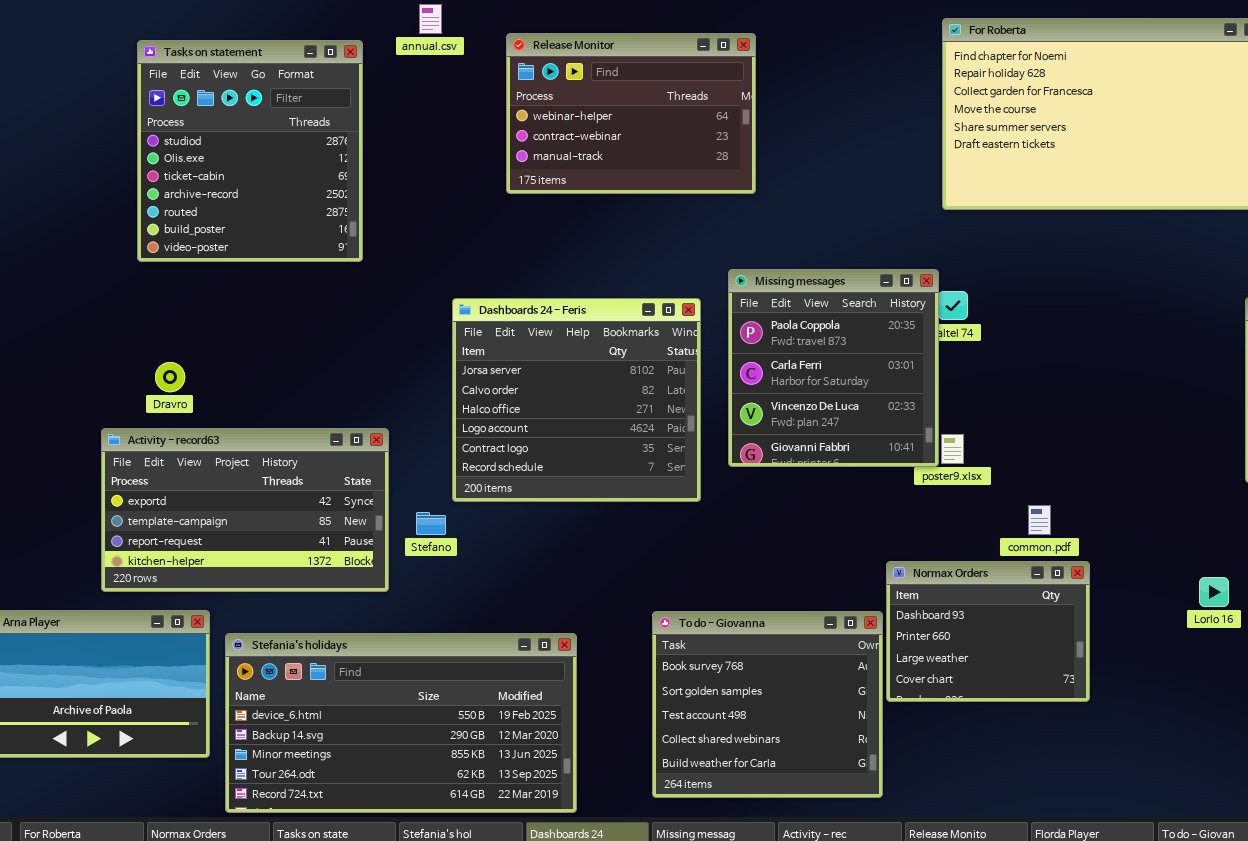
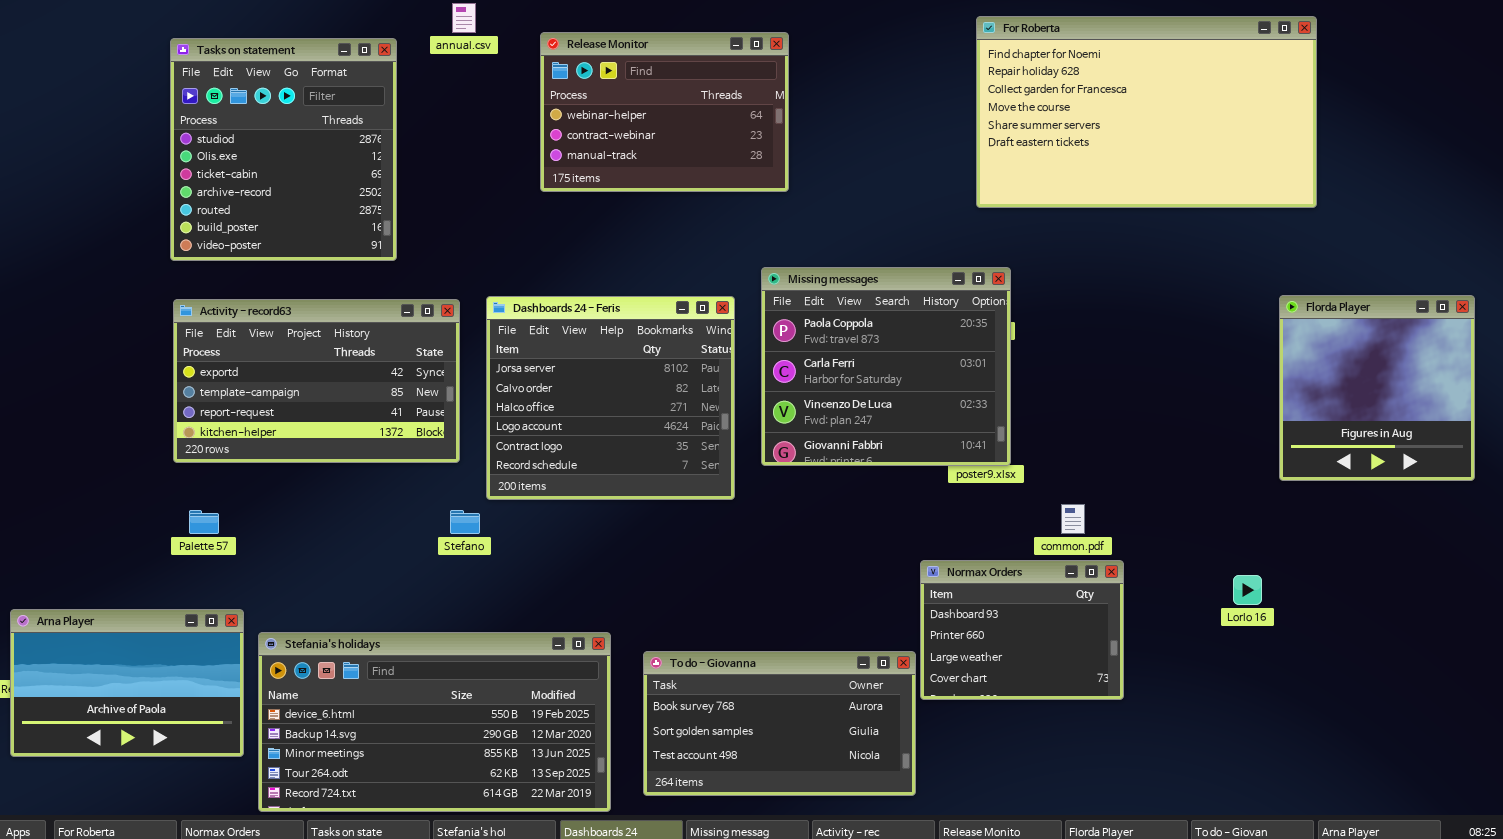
Missing messages: [728,269,939,467] -> [761,267,1011,466], resized
Activity - record63: [101,428,389,592] -> [173,299,460,463], moved
To do - Giovanna: [652,611,883,798] -> [643,651,916,796], resized

